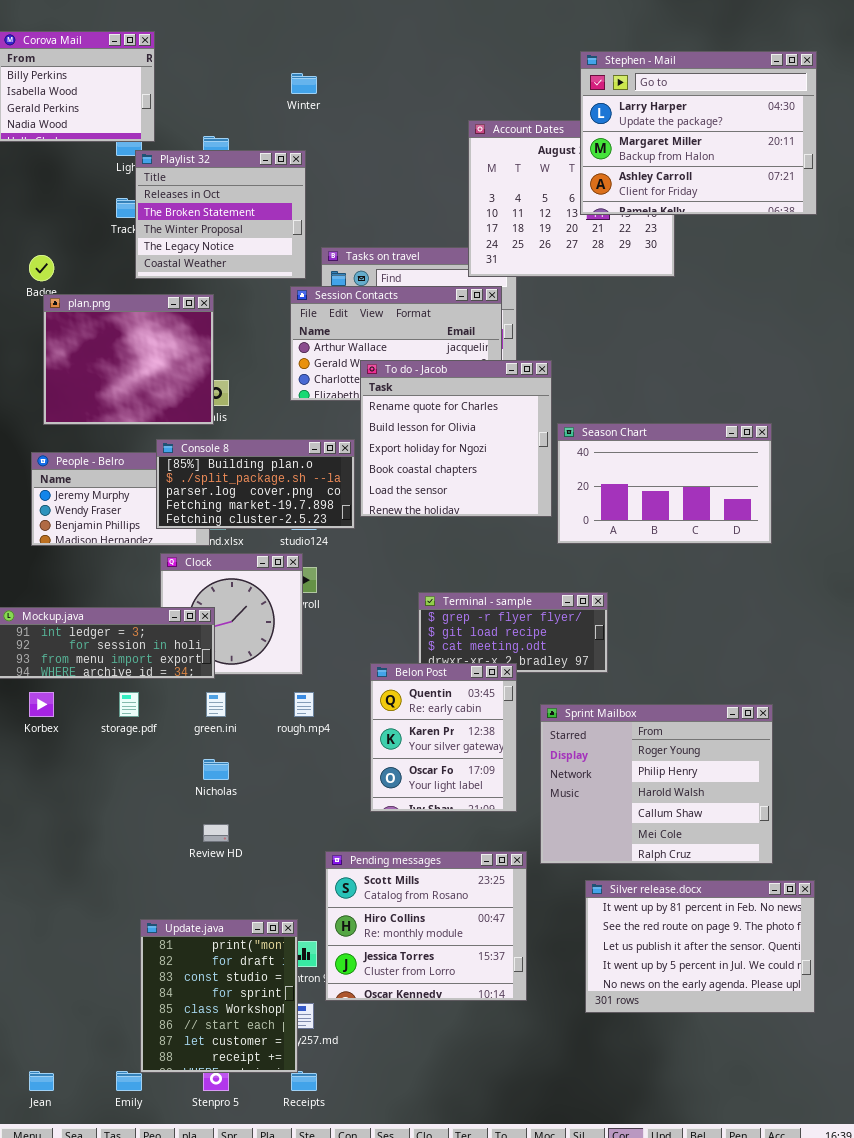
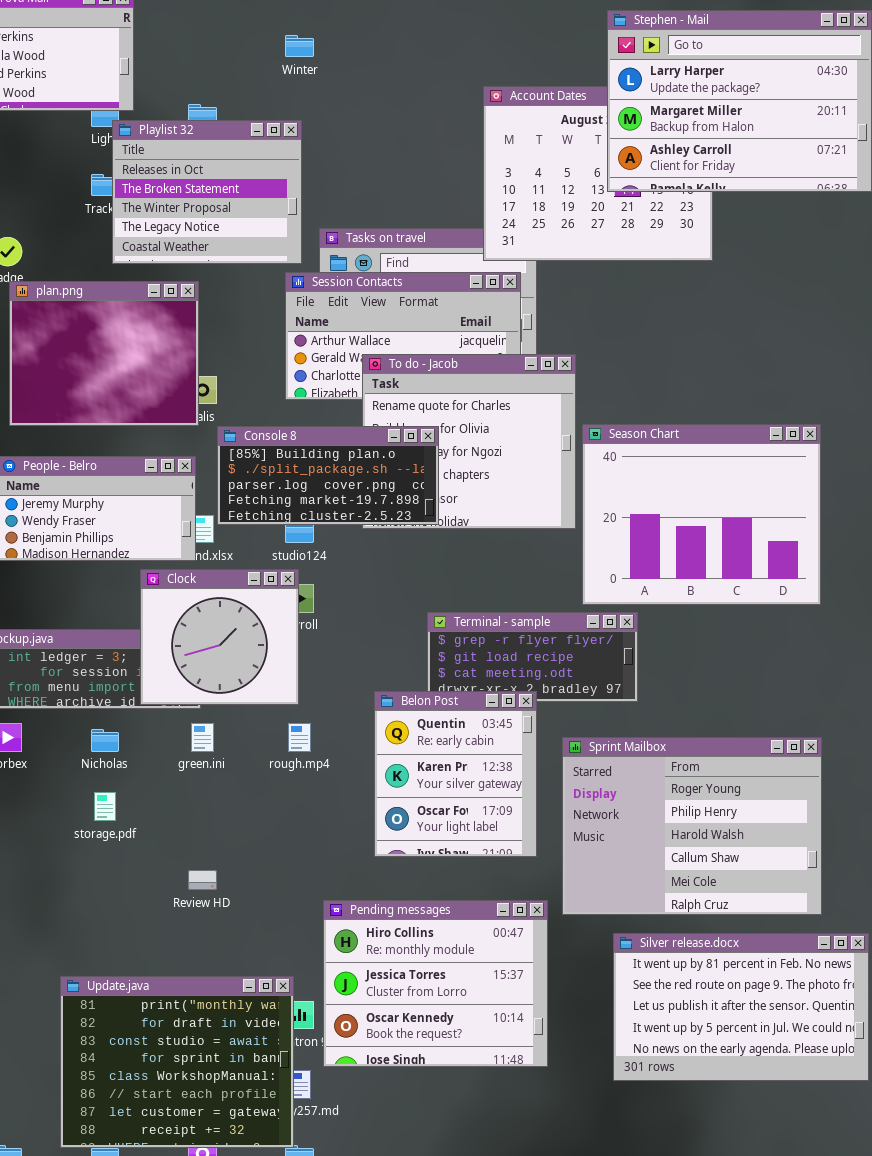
Season Chart: [557,423,772,544] -> [582,424,821,605], resized
Console 8: [156,439,355,529] -> [217,426,439,525], moved
Clock: [160,553,303,675] -> [140,569,299,705], raised
storage.pdf: [119,692,139,717] -> [94,792,116,821], moved
Nicholas: [203,759,229,780] -> [91,729,119,752], moved
Pending messages: [325,851,527,1001] -> [323,900,548,1067], scrolled down 1 row
Update.java: [140,919,298,1073] -> [60,976,294,1148], resized

